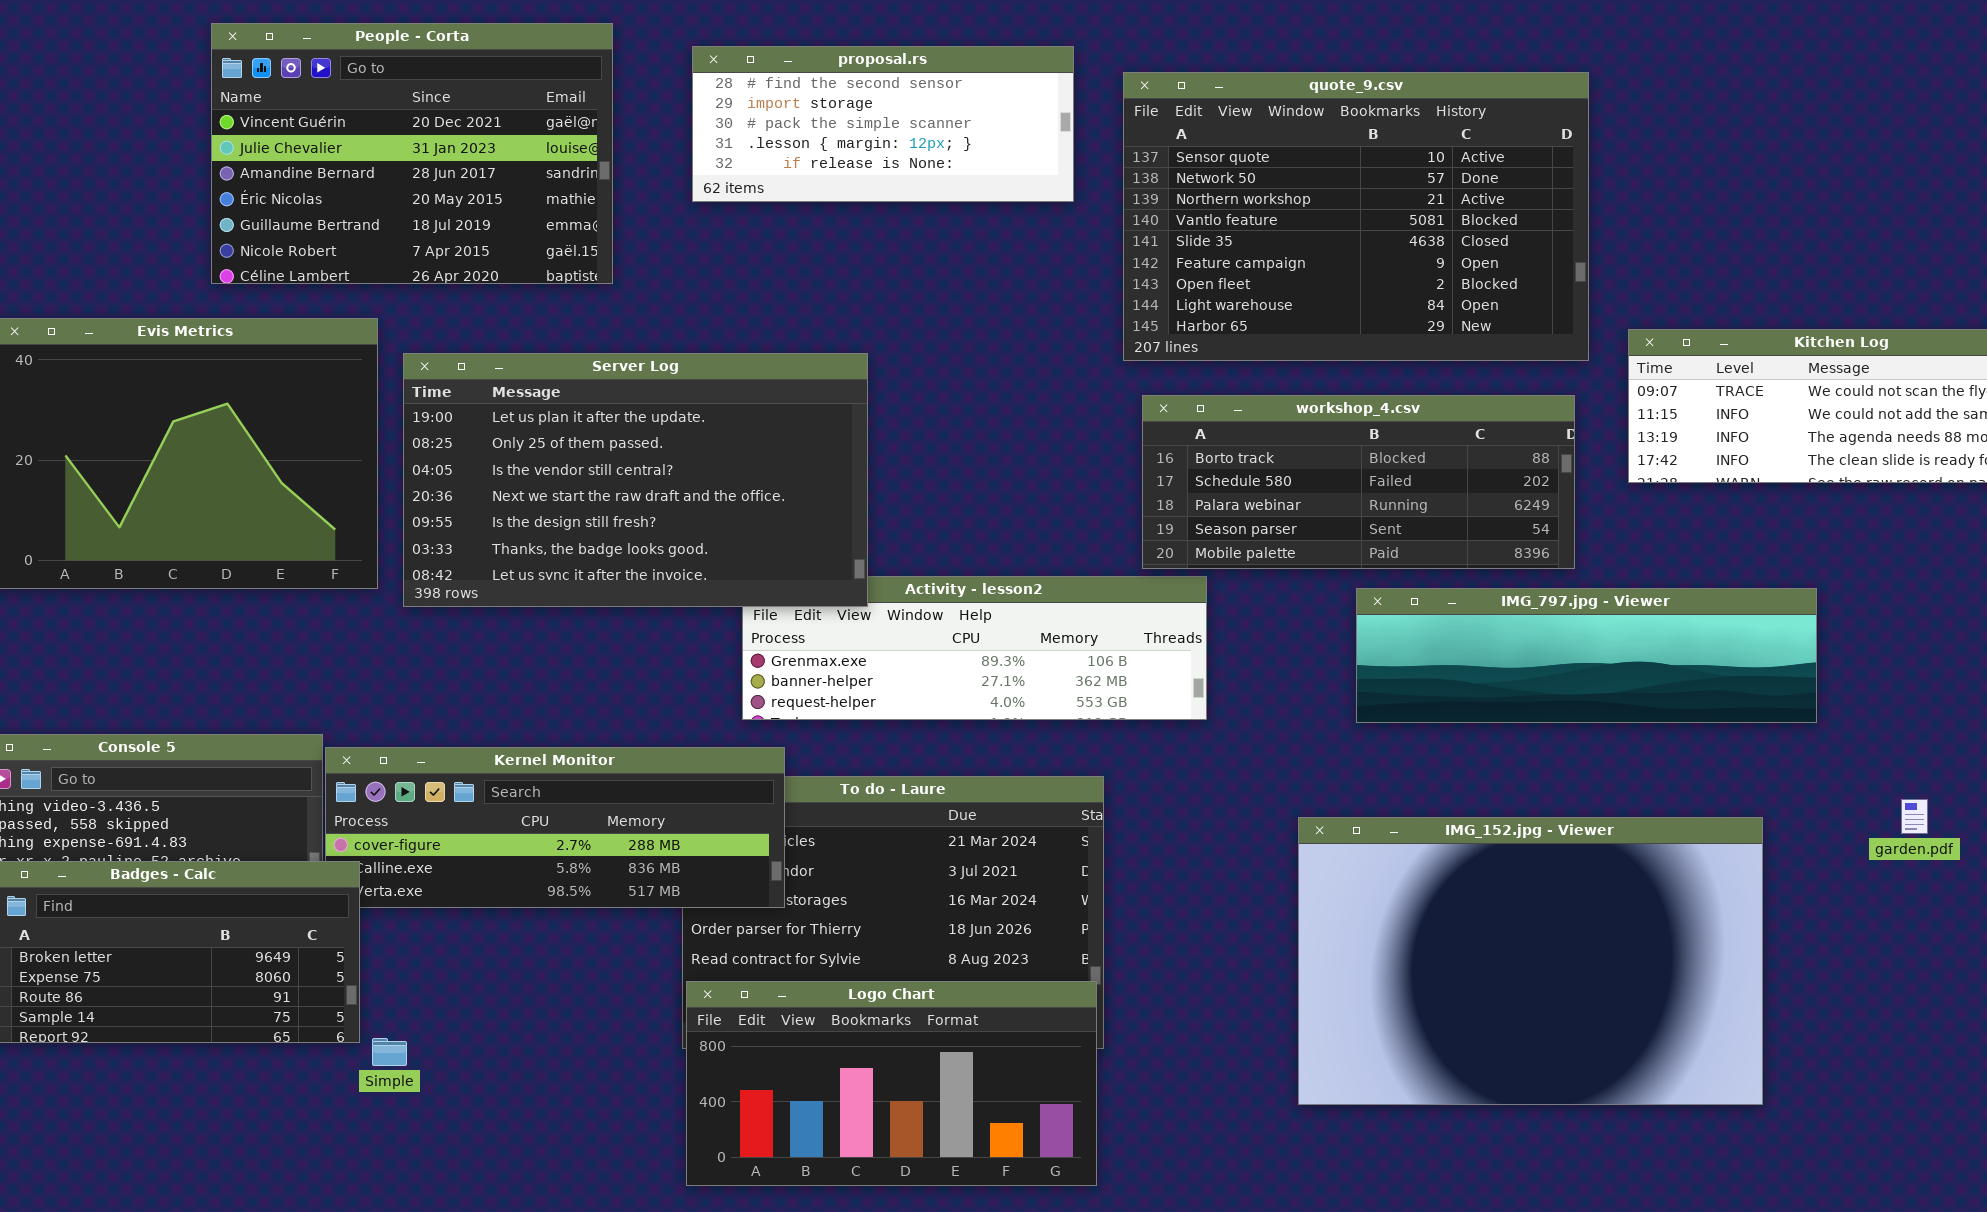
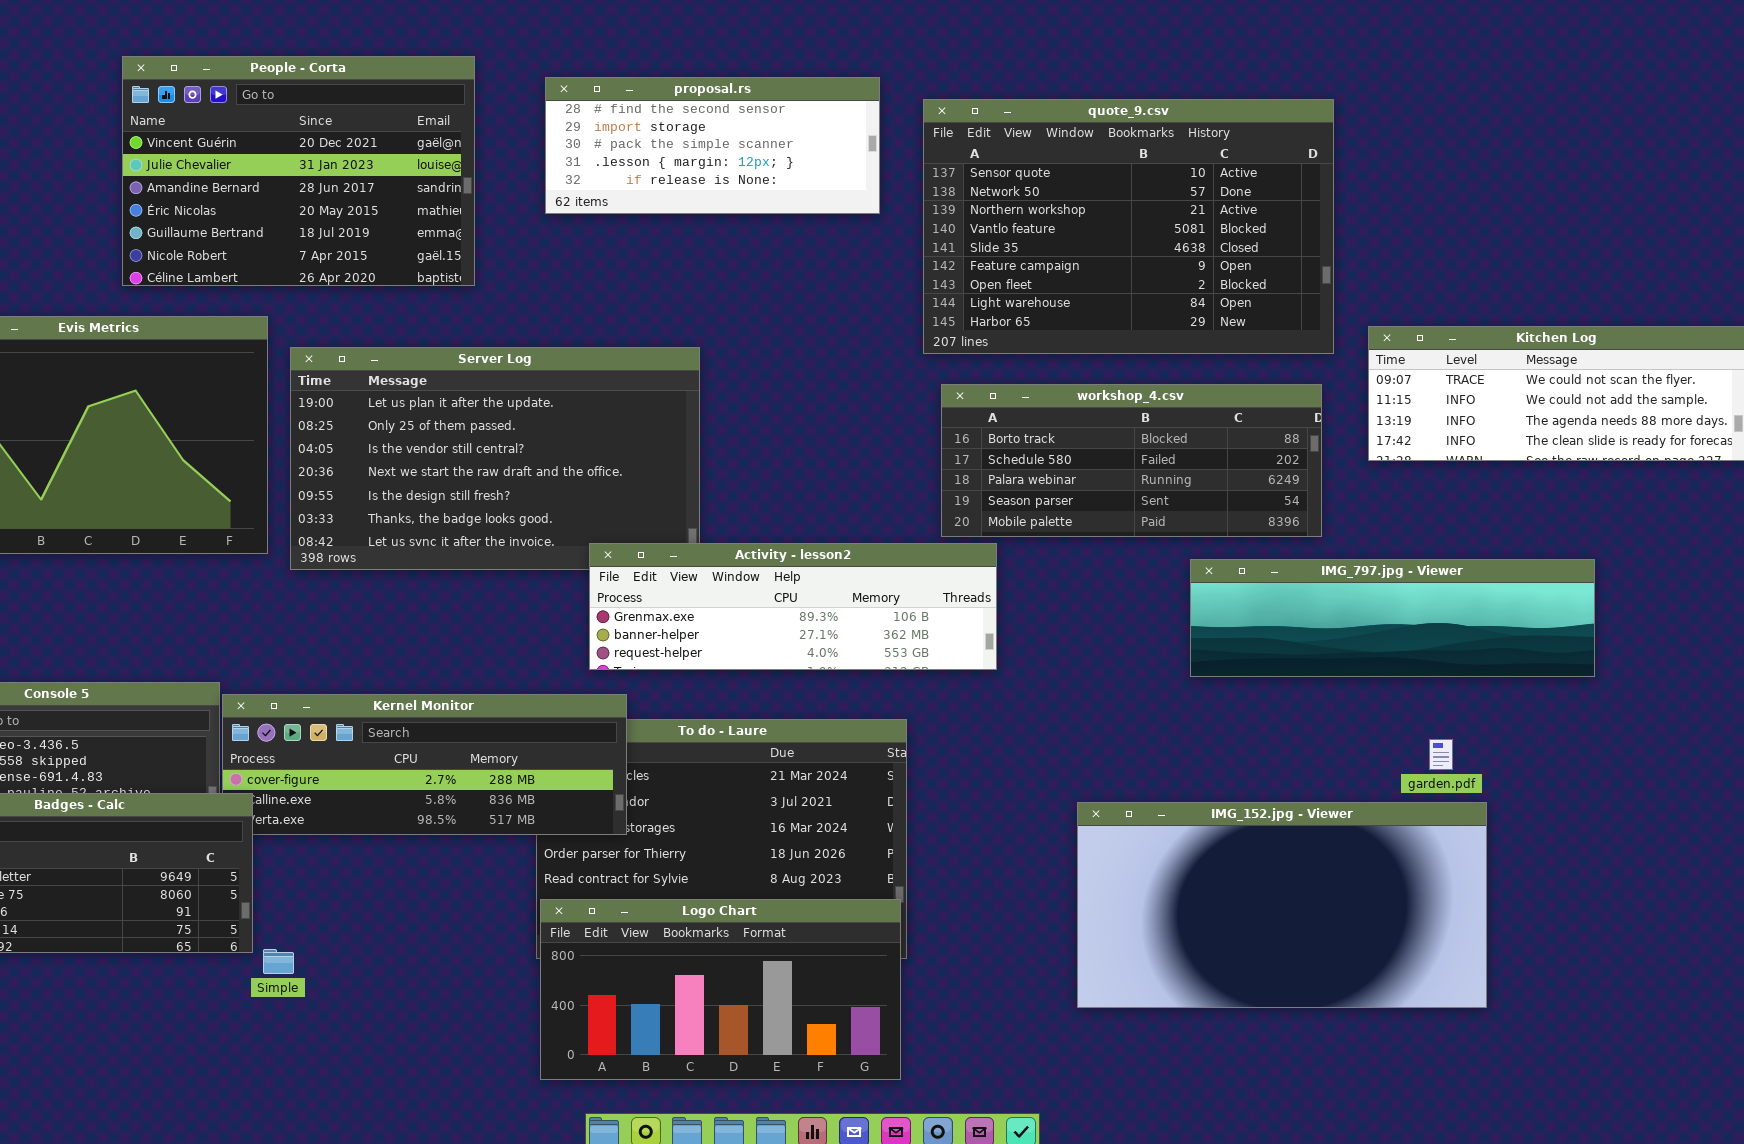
Activity - lesson2: [742,576,1207,720] -> [589,543,997,670], raised
IMG_797.jpg - Viewer: [1356,588,1817,723] -> [1190,559,1595,677], moved
garden.pdf: [1901,799,1928,834] -> [1429,739,1453,770], moved
IMG_152.jpg - Viewer: [1298,817,1763,1105] -> [1077,802,1487,1008], resized

